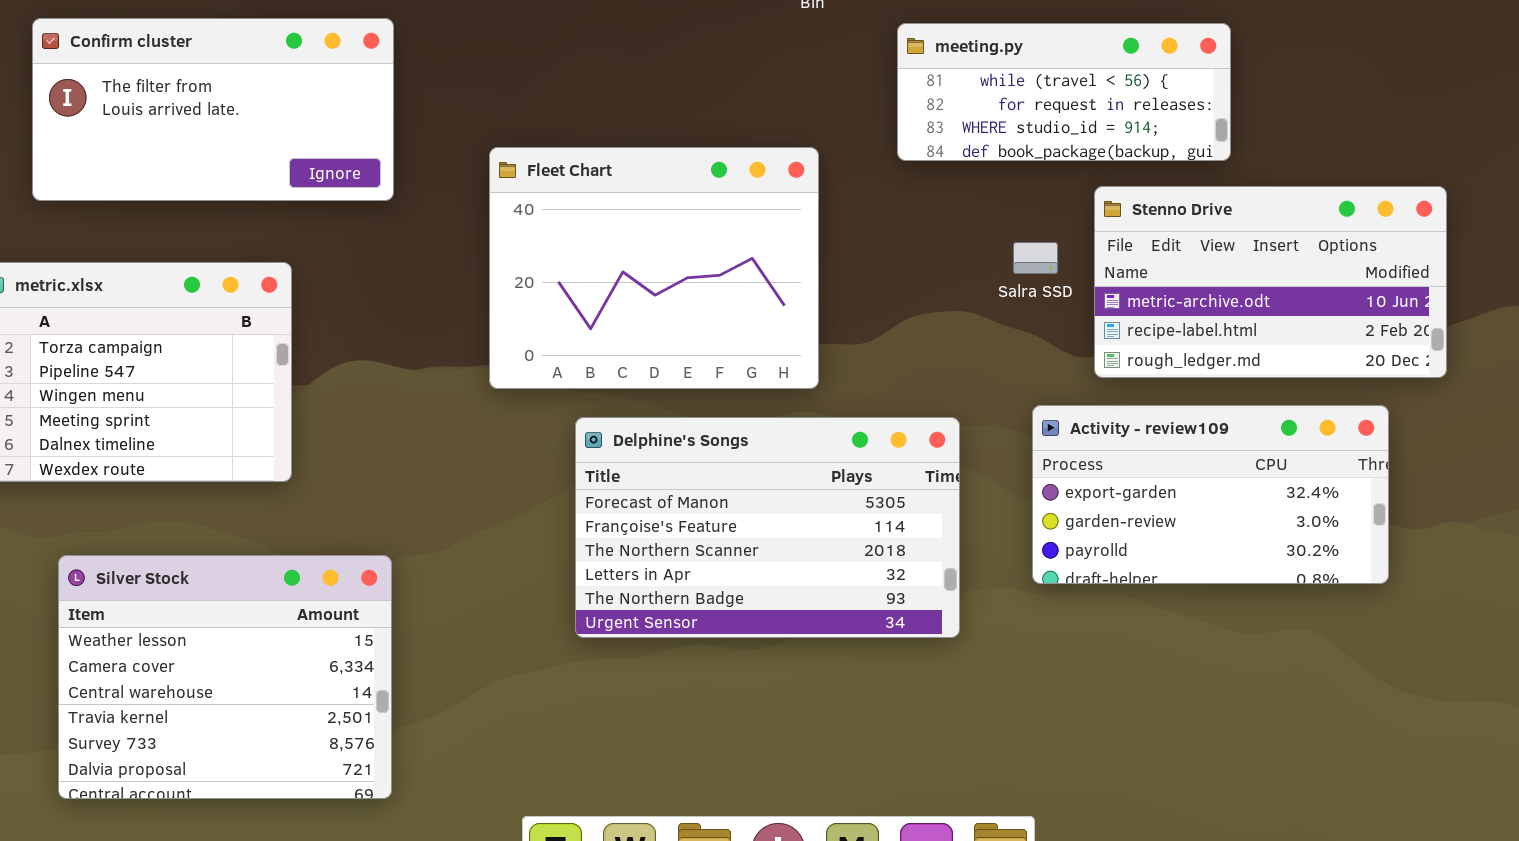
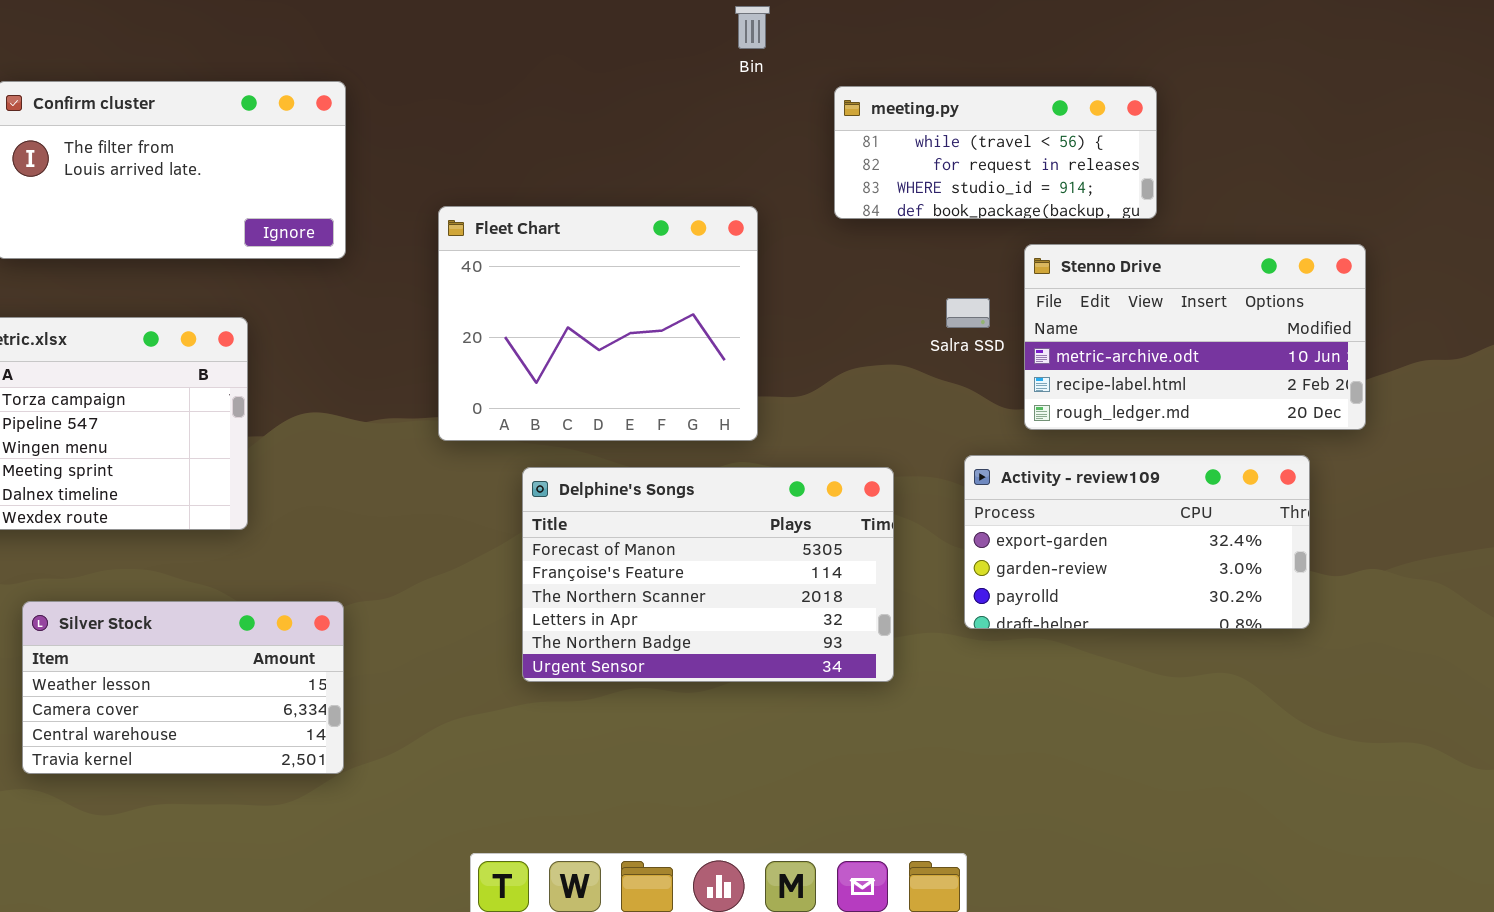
Silver Stock: [58,555,392,799] -> [22,601,344,774], resized

